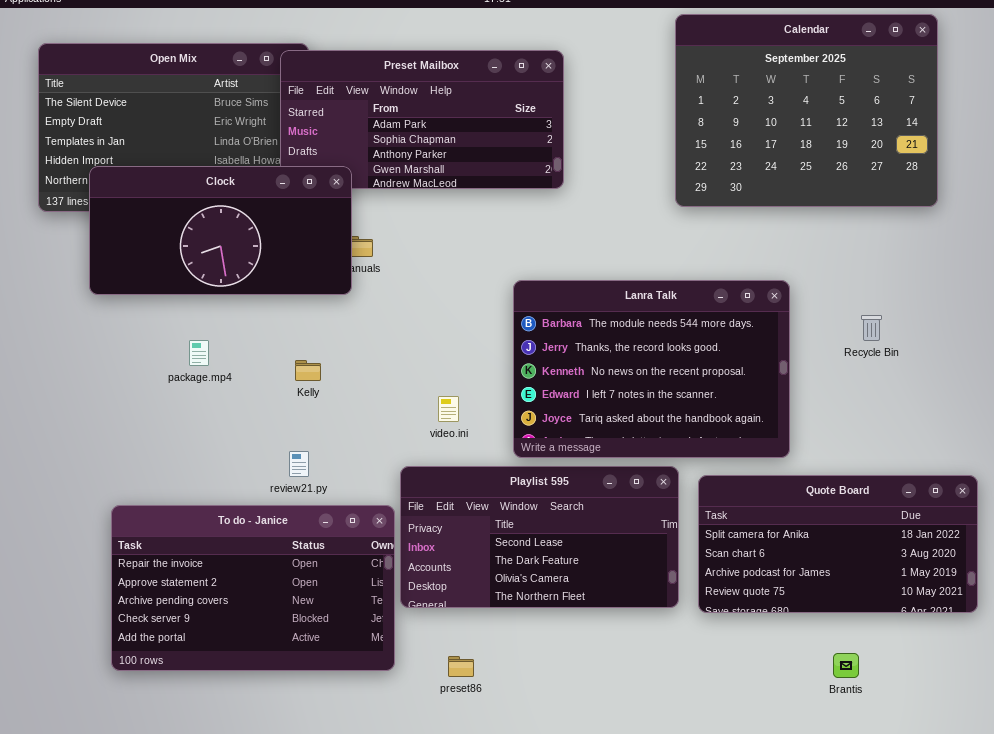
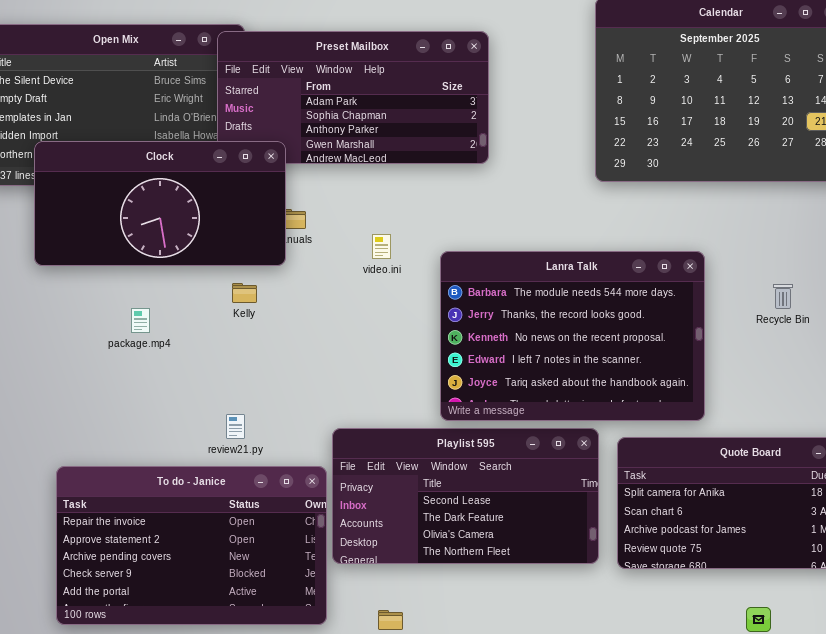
Kelly: [295,360,321,381] -> [232,283,257,303], moved
video.ini: [438,396,459,422] -> [372,234,391,259], moved

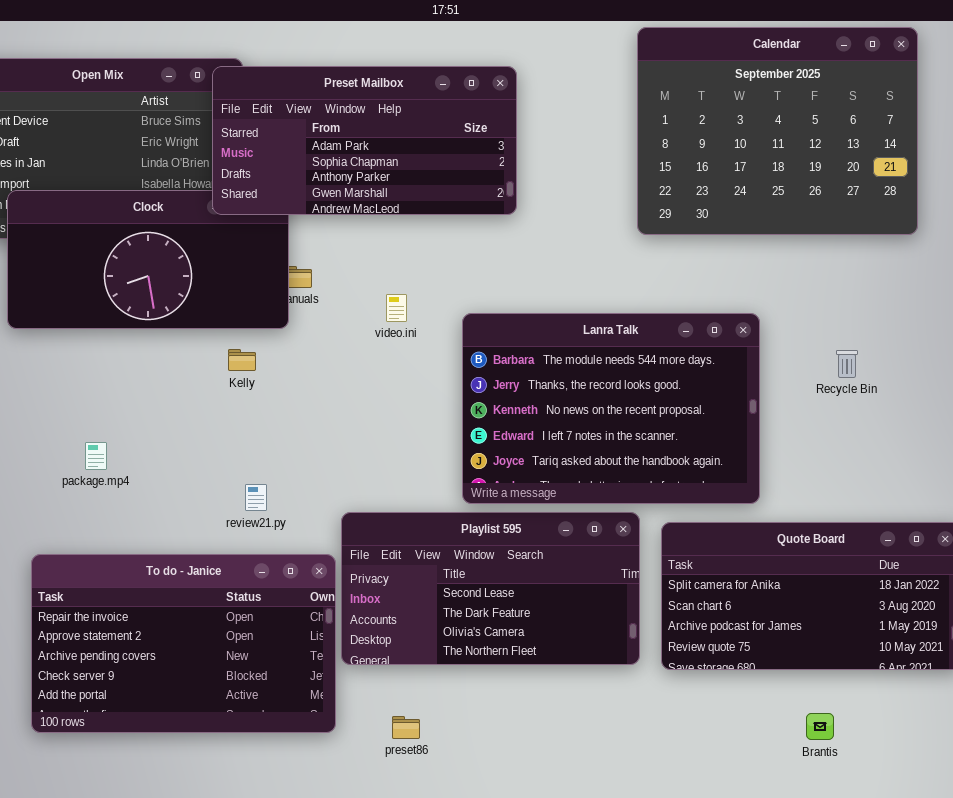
Preset Mailbox: [217,31,489,164] -> [212,66,517,215], raised
package.mp4: [131,308,150,333] -> [85,442,107,470], moved
review21.py: [226,414,245,439] -> [245,484,267,511], moved

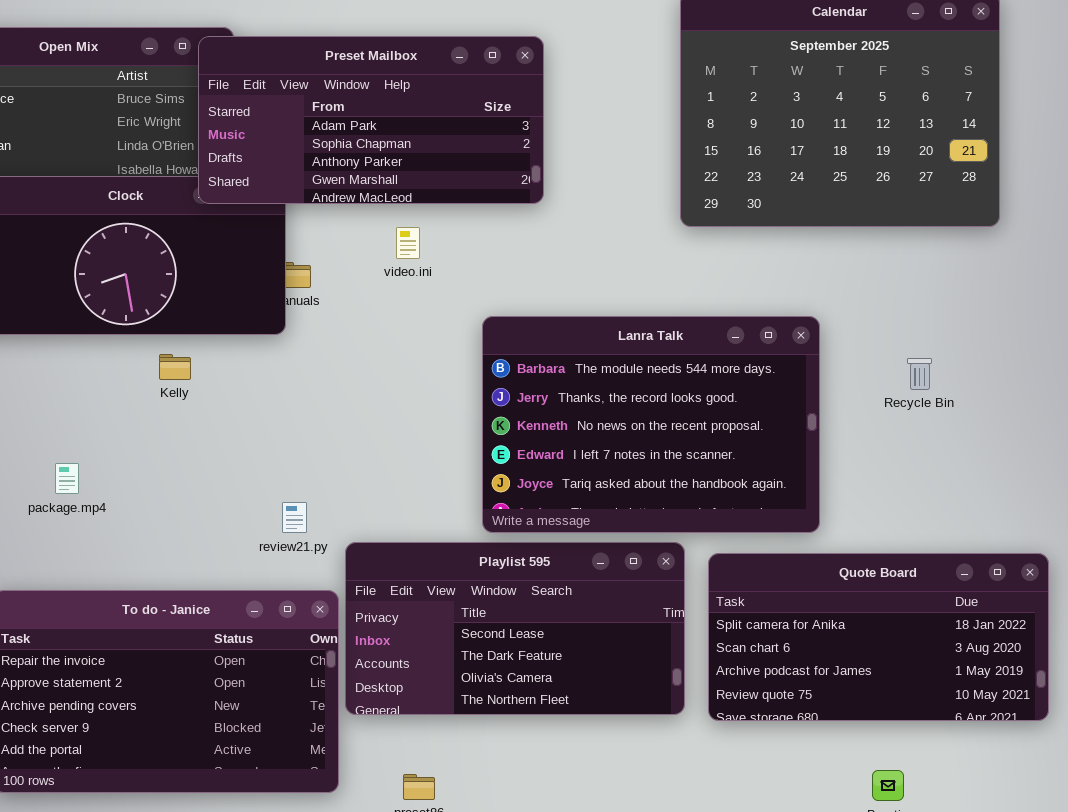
video.ini: [386,294,407,322] -> [396,227,420,259], moved
Kelly: [228,349,256,371] -> [159,354,191,380], moved
review21.py: [245,484,267,511] -> [282,502,307,533], moved

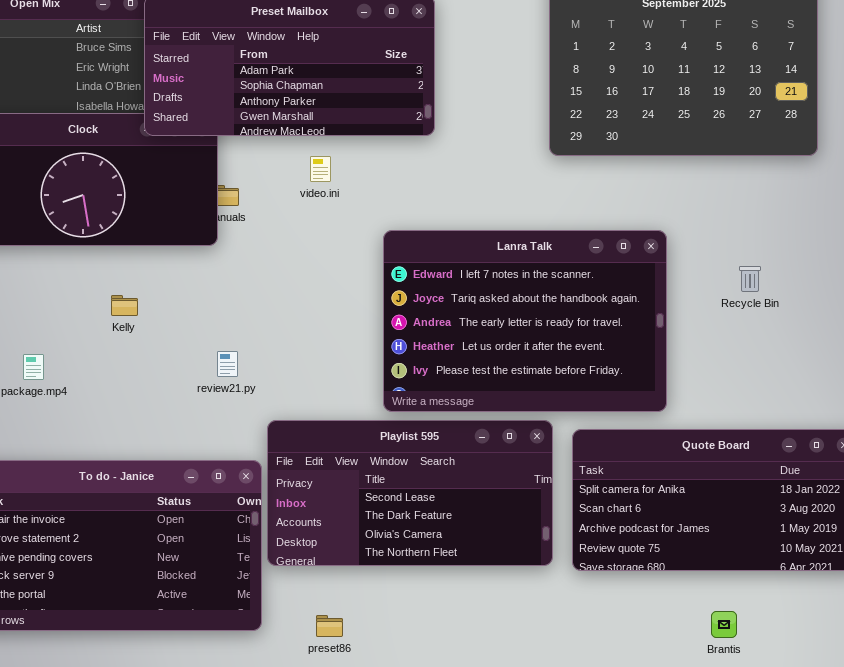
Lanra Talk: [482,316,820,533] -> [383,230,667,412], scrolled down 3 rows
Kelly: [159,354,191,380] -> [111,295,138,316], moved
review21.py: [282,502,307,533] -> [217,351,238,377], moved

